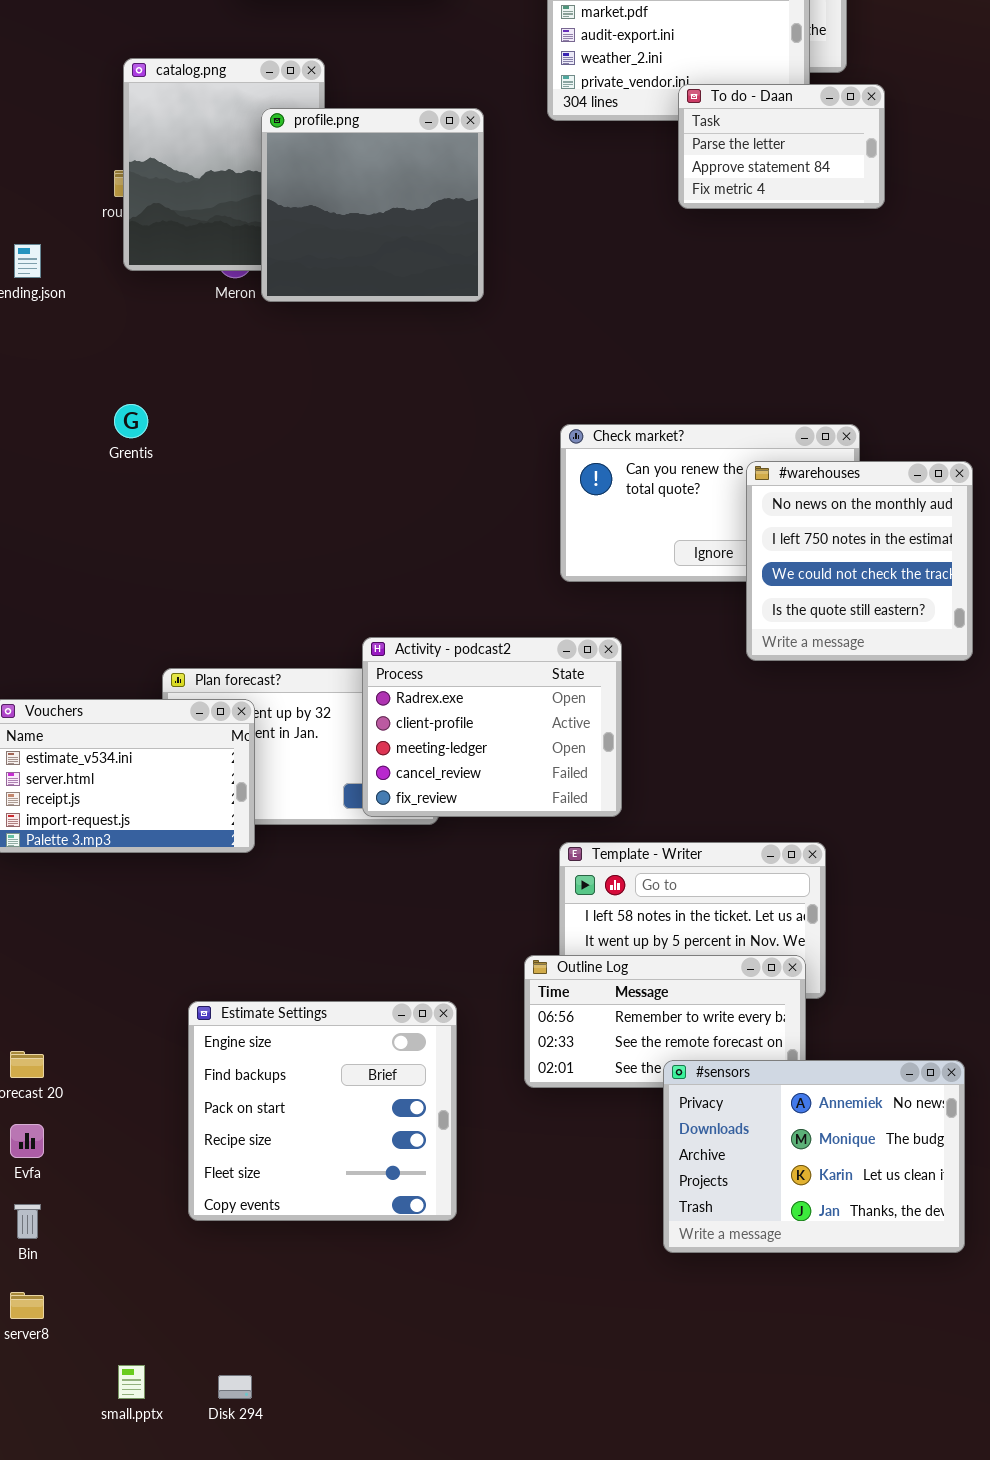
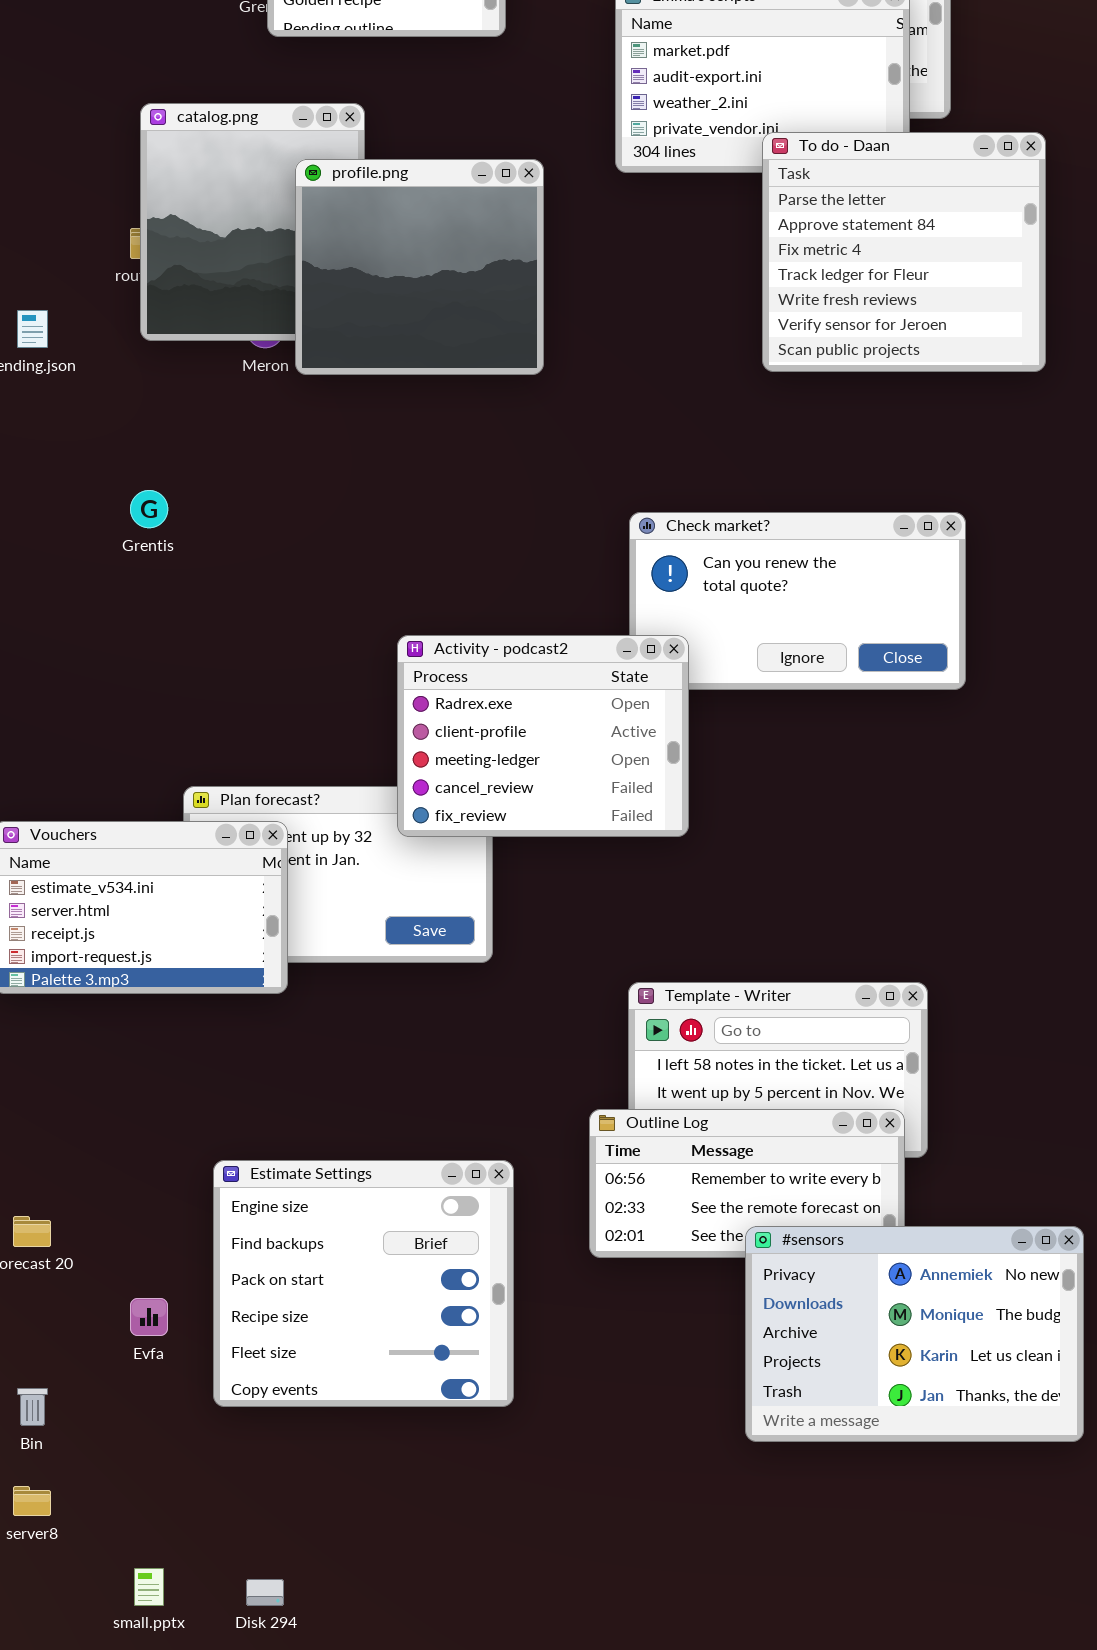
To do - Daan: [678,84,885,209] -> [762,132,1046,372], resized
#warehouses: [746,461,973,661] -> none, closed
Activity - podcast2: [362,637,622,817] -> [397,635,689,837], moved
Evfa: [10,1124,44,1158] -> [130,1298,168,1336], moved

